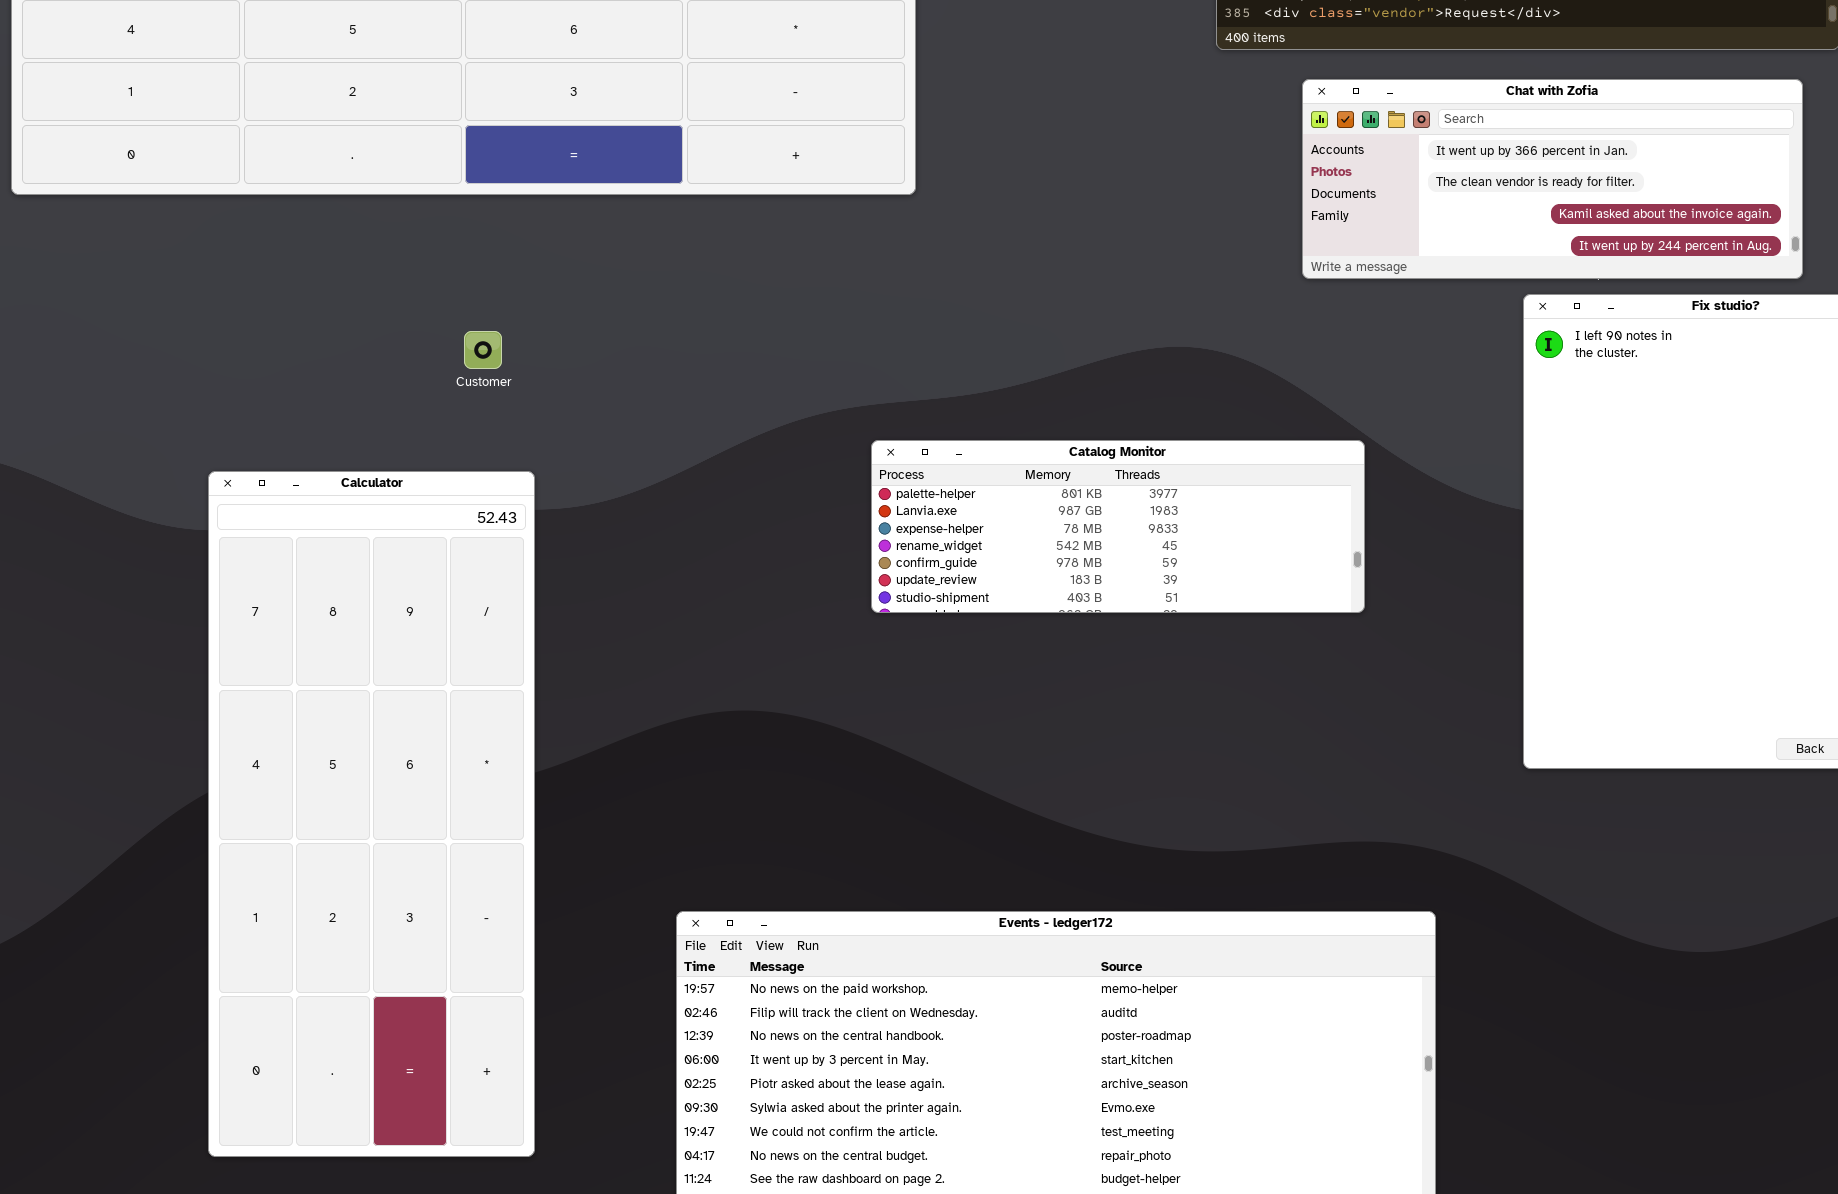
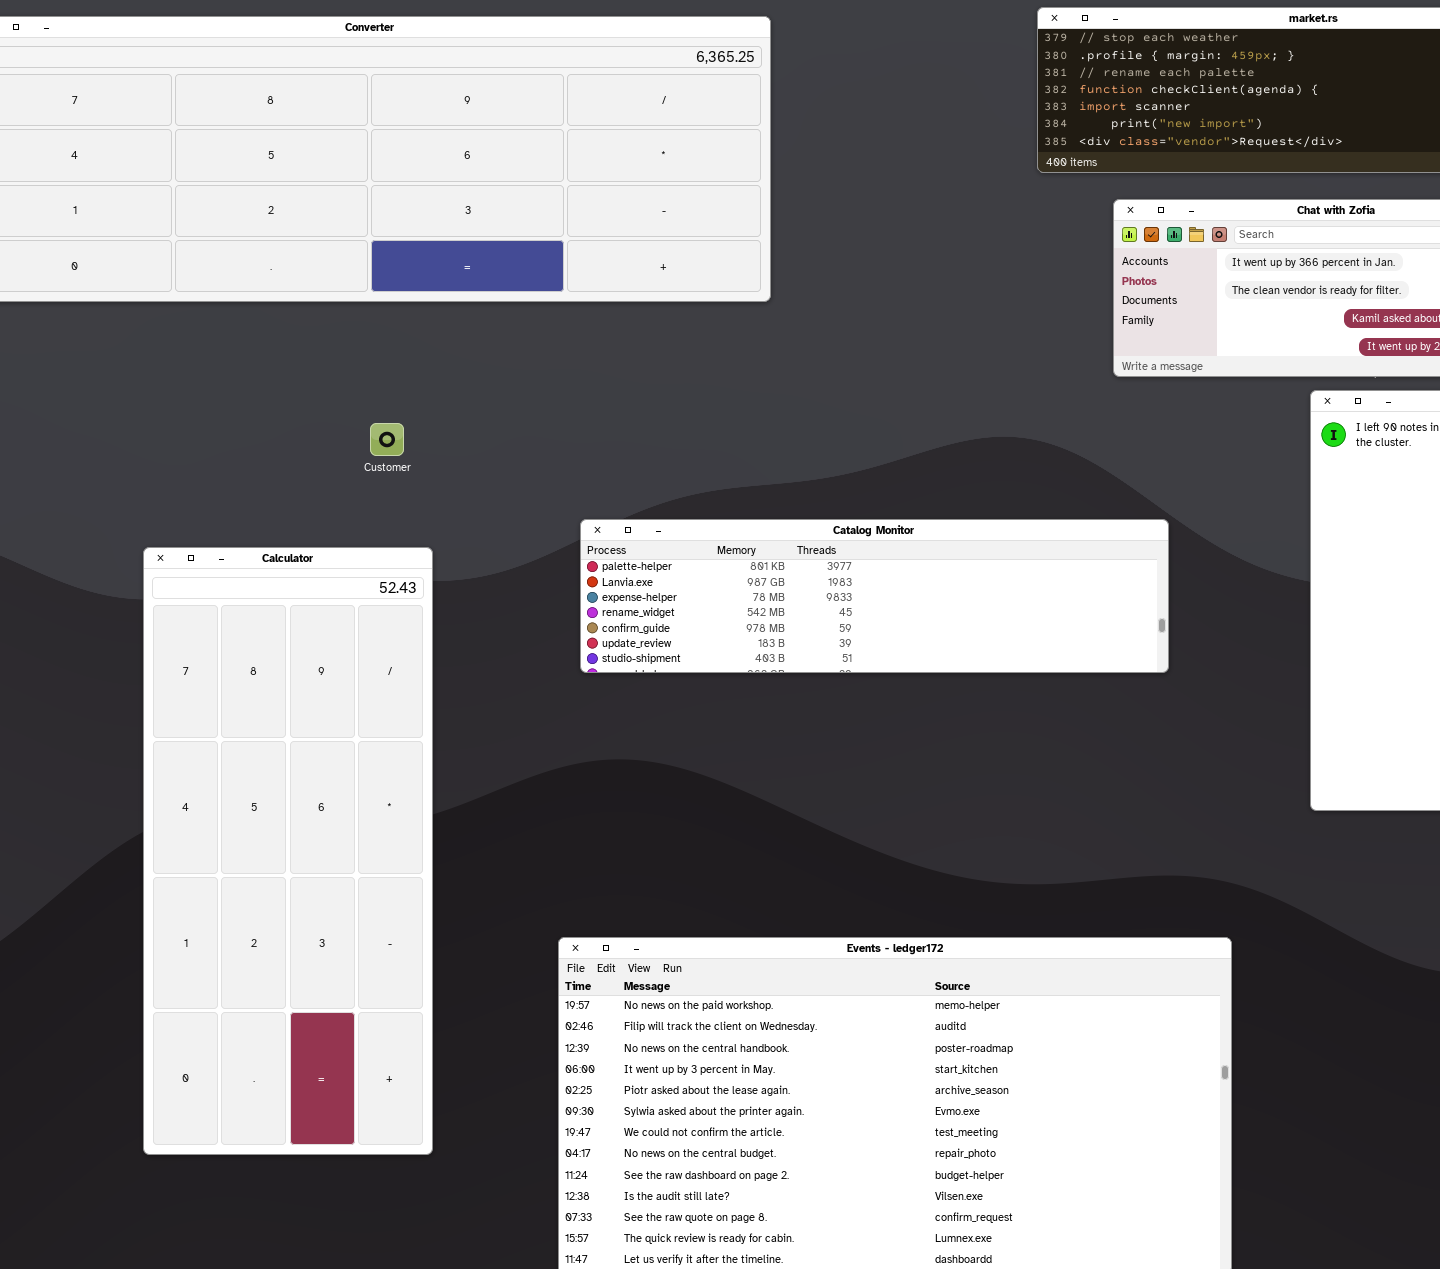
Catalog Monitor: [871,440,1365,613] -> [580,519,1169,673], resized

